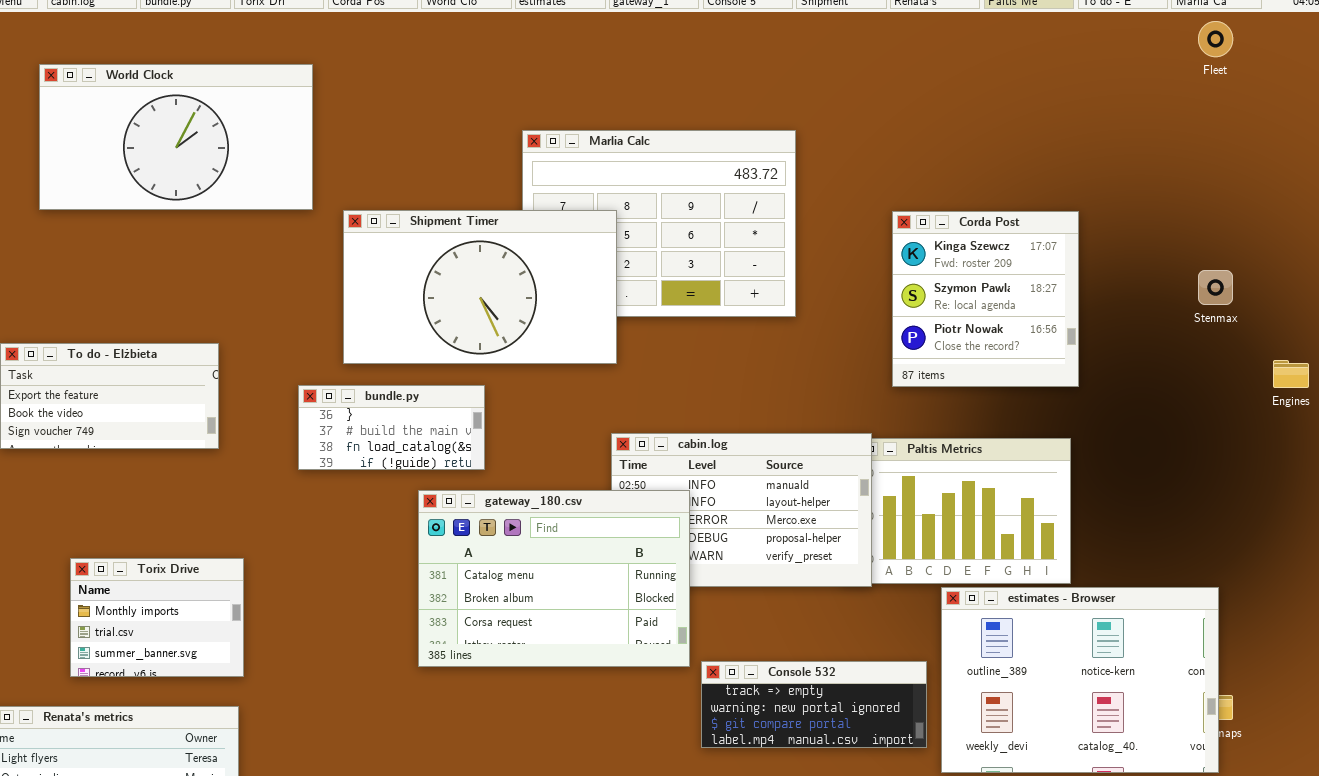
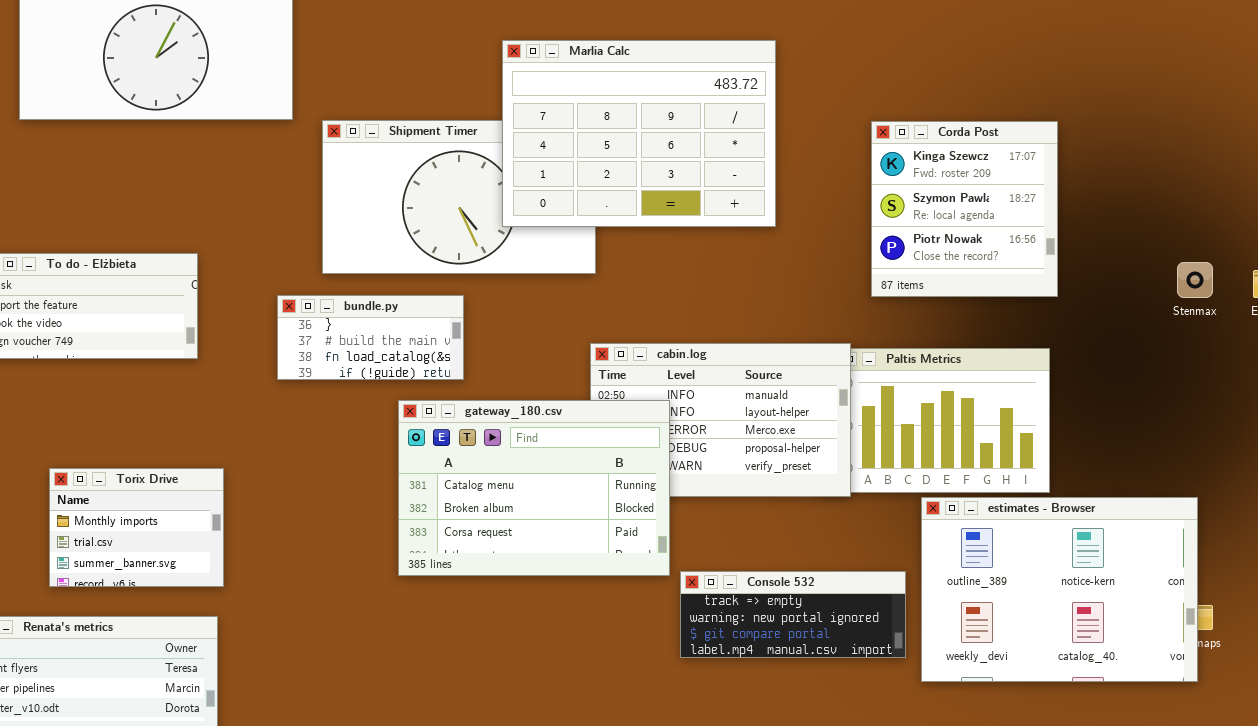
Marlia Calc: [522,130,796,317] -> [502,40,776,227], raised
Stenmax: [1198,270,1233,305] -> [1177,262,1213,298], moved

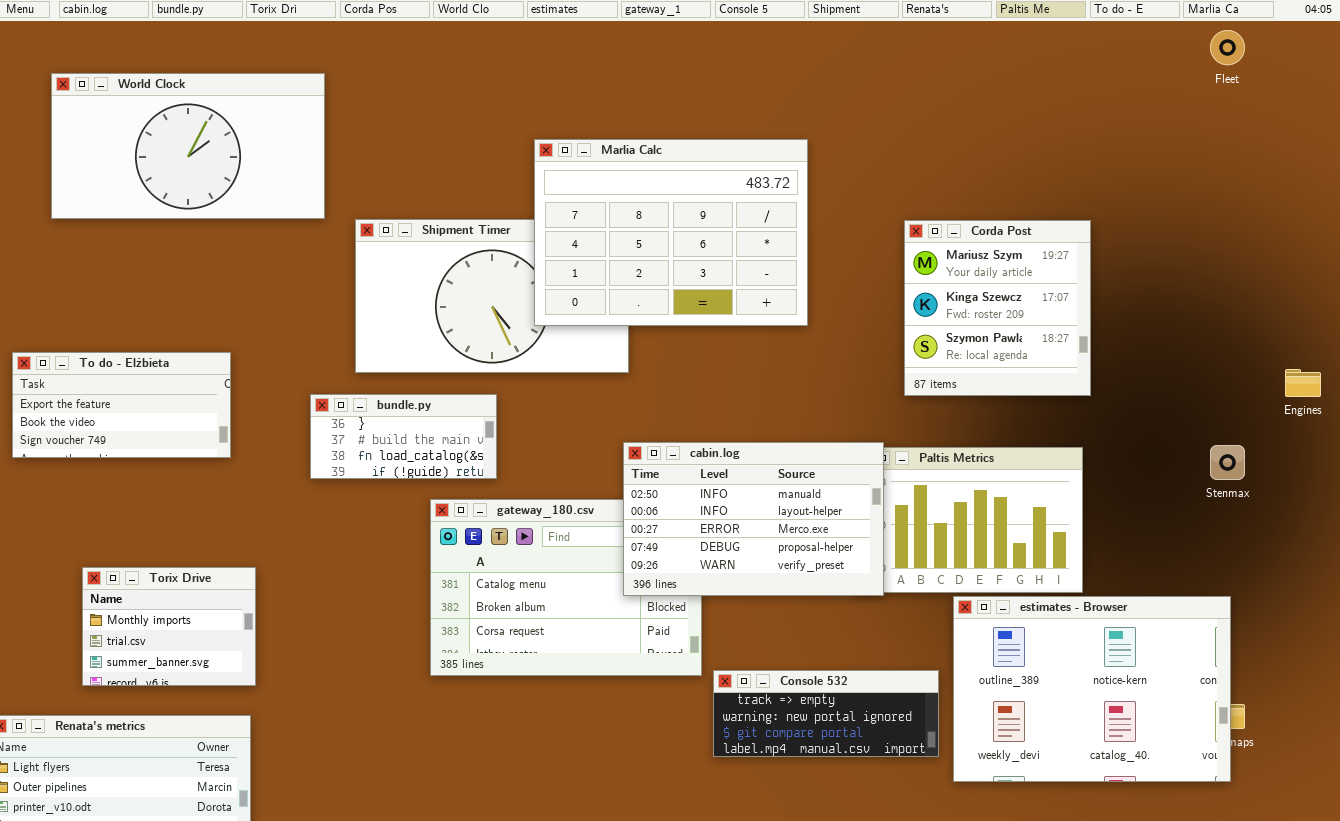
Corda Post: [871,121,1058,297] -> [904,220,1091,396], scrolled up 1 row
Stenmax: [1177,262,1213,298] -> [1210,445,1245,480], moved
cabin.log: [590,343,851,497] -> [623,442,884,596], raised

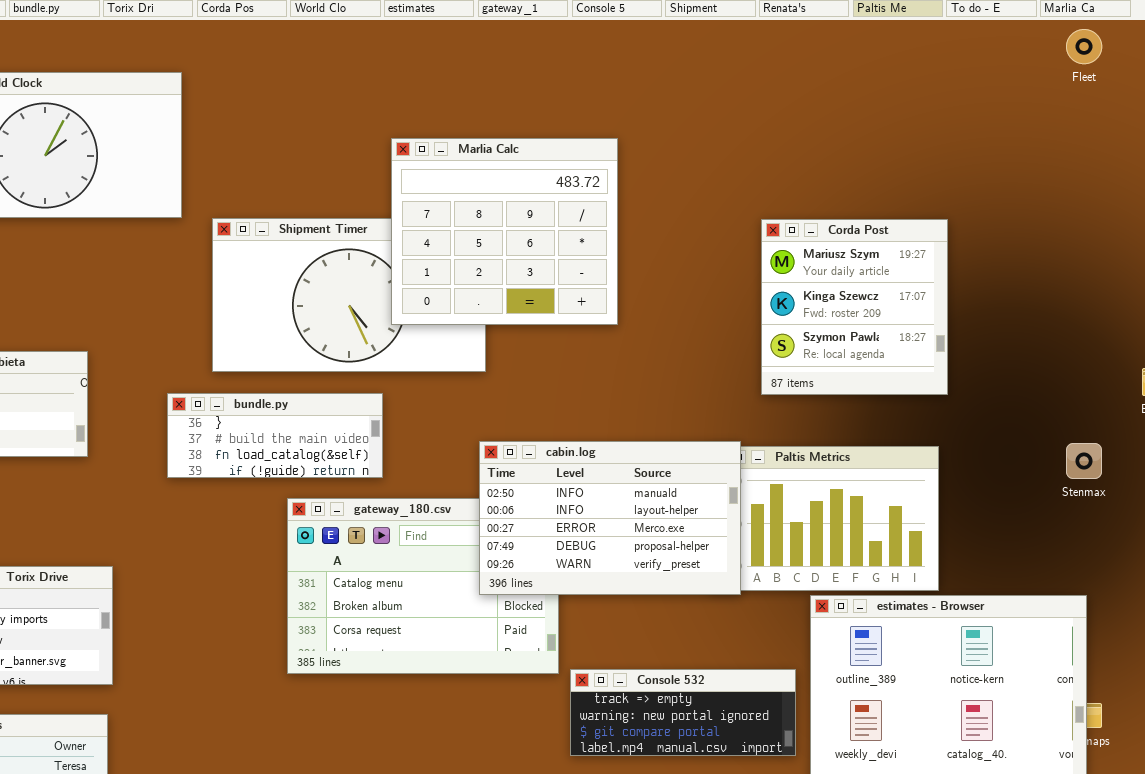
Marlia Calc: [534,139,808,326] -> [391,138,618,325], resized
bundle.py: [310,394,497,479] -> [167,393,383,478], resized

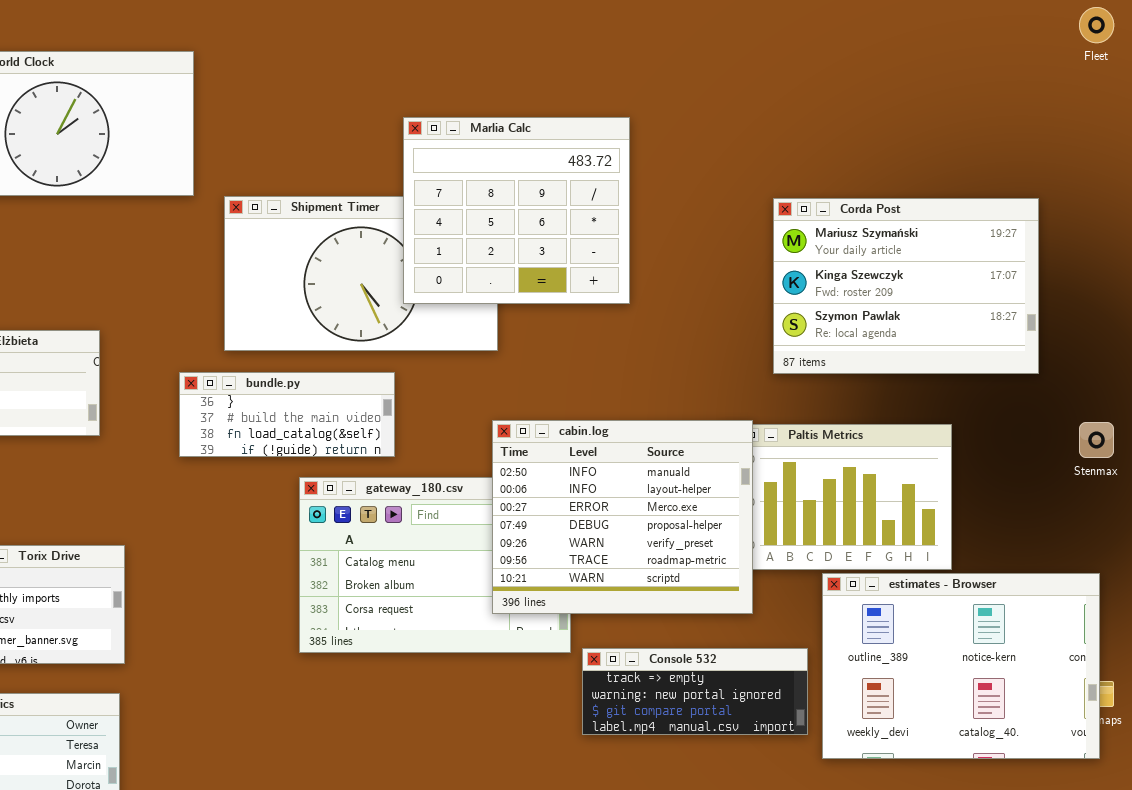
Corda Post: [761,219,948,395] -> [773,198,1039,374], resized
cabin.log: [479,441,741,595] -> [492,420,753,614], resized

